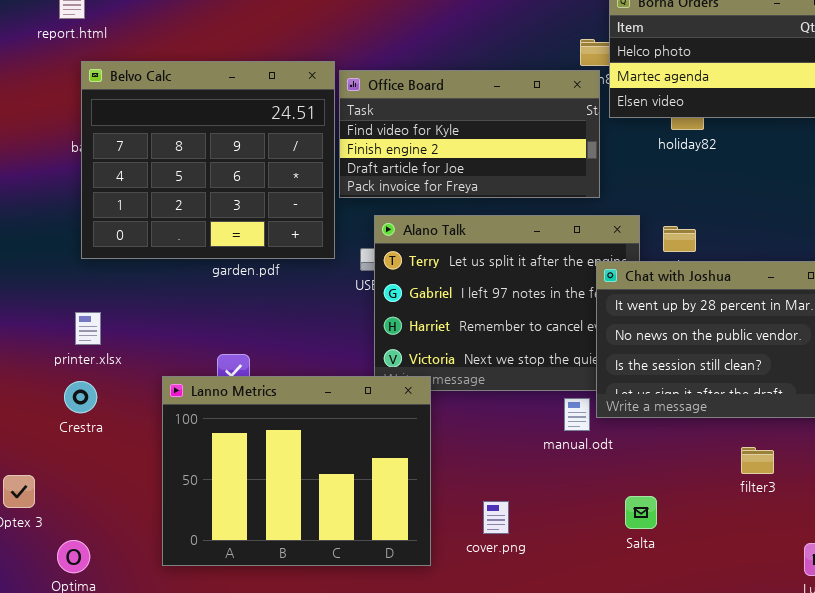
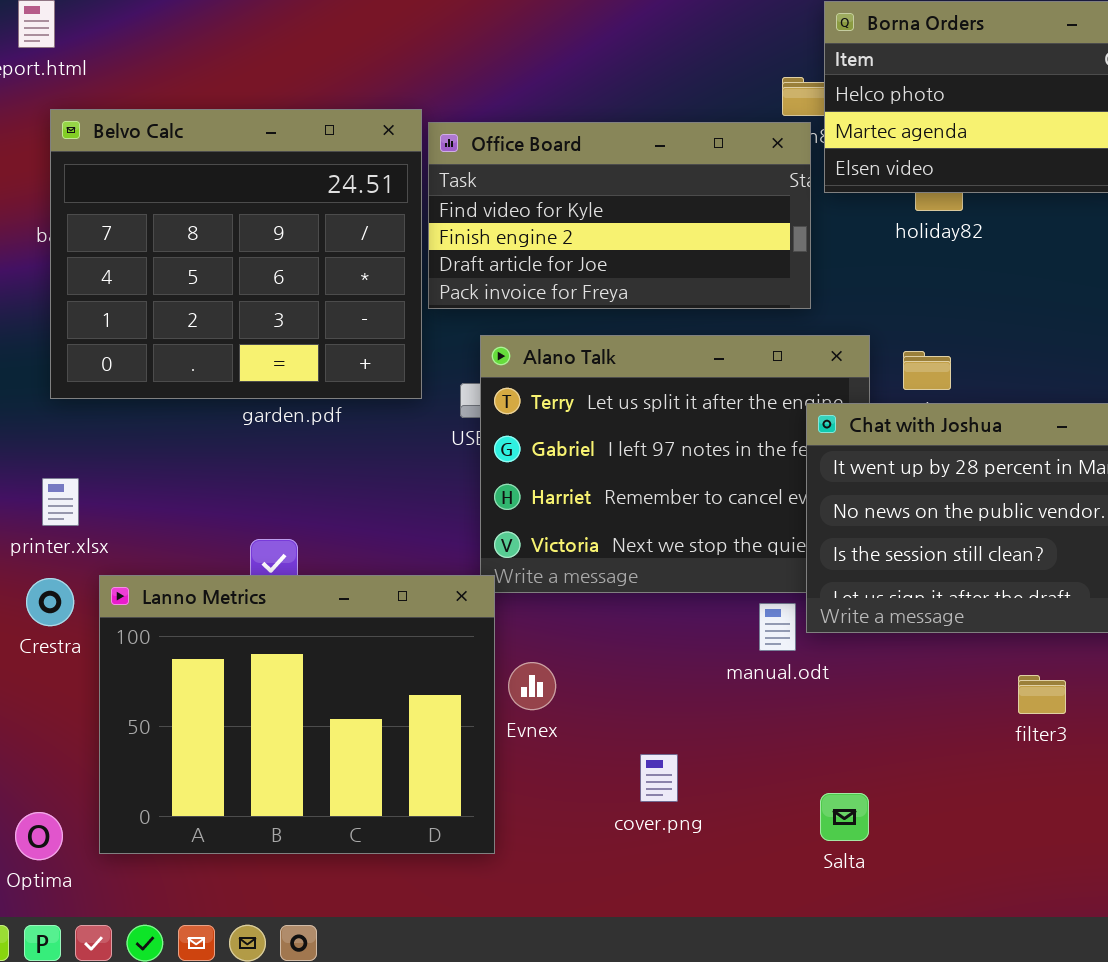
Lanno Metrics: [162,376,431,566] -> [99,575,495,854], moved
Salta: [625,496,657,529] -> [820,793,869,841], moved

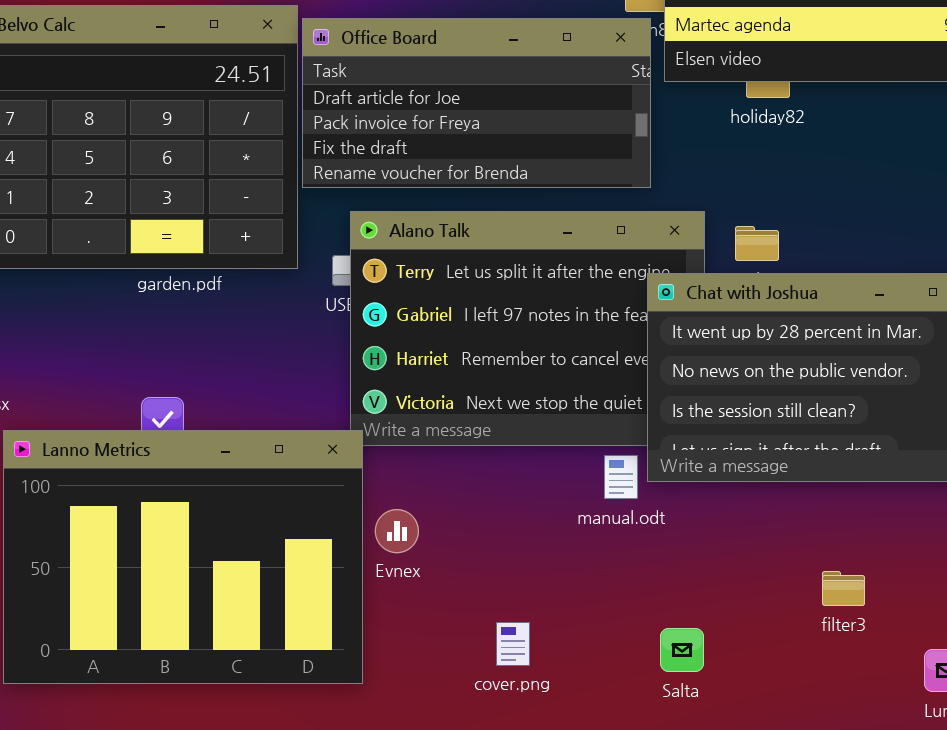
Office Board: [428,122,811,309] -> [302,18,651,188], scrolled down 2 rows
filter3: [1018,675,1066,714] -> [822,571,865,606], moved
cover.png: [640,754,678,802] -> [496,622,530,666], moved

